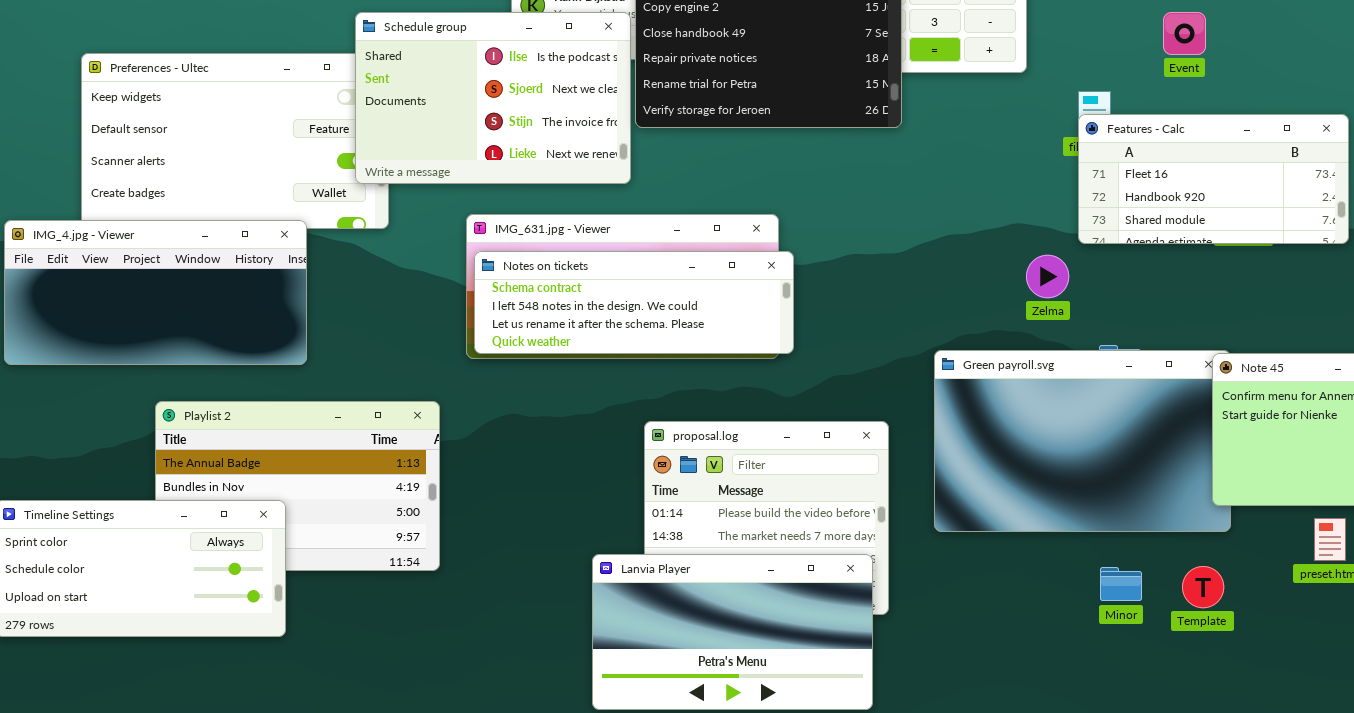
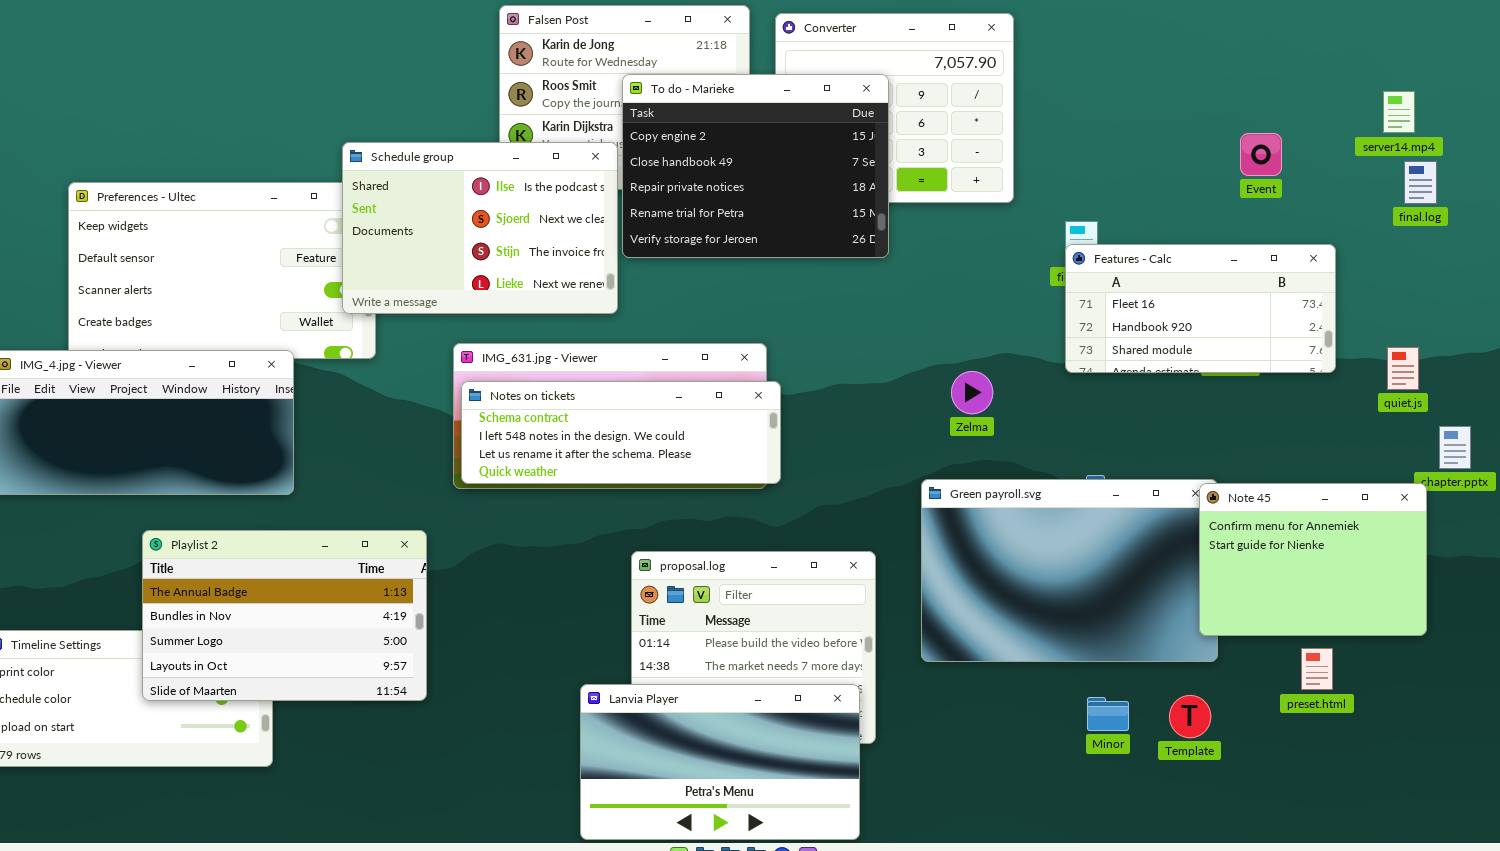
Event: [1163,12,1206,55] -> [1240,133,1282,176], moved
Zelma: [1026,255,1069,298] -> [951,371,993,414], moved
Playlist 2: [155,401,440,571] -> [142,530,427,701], raised

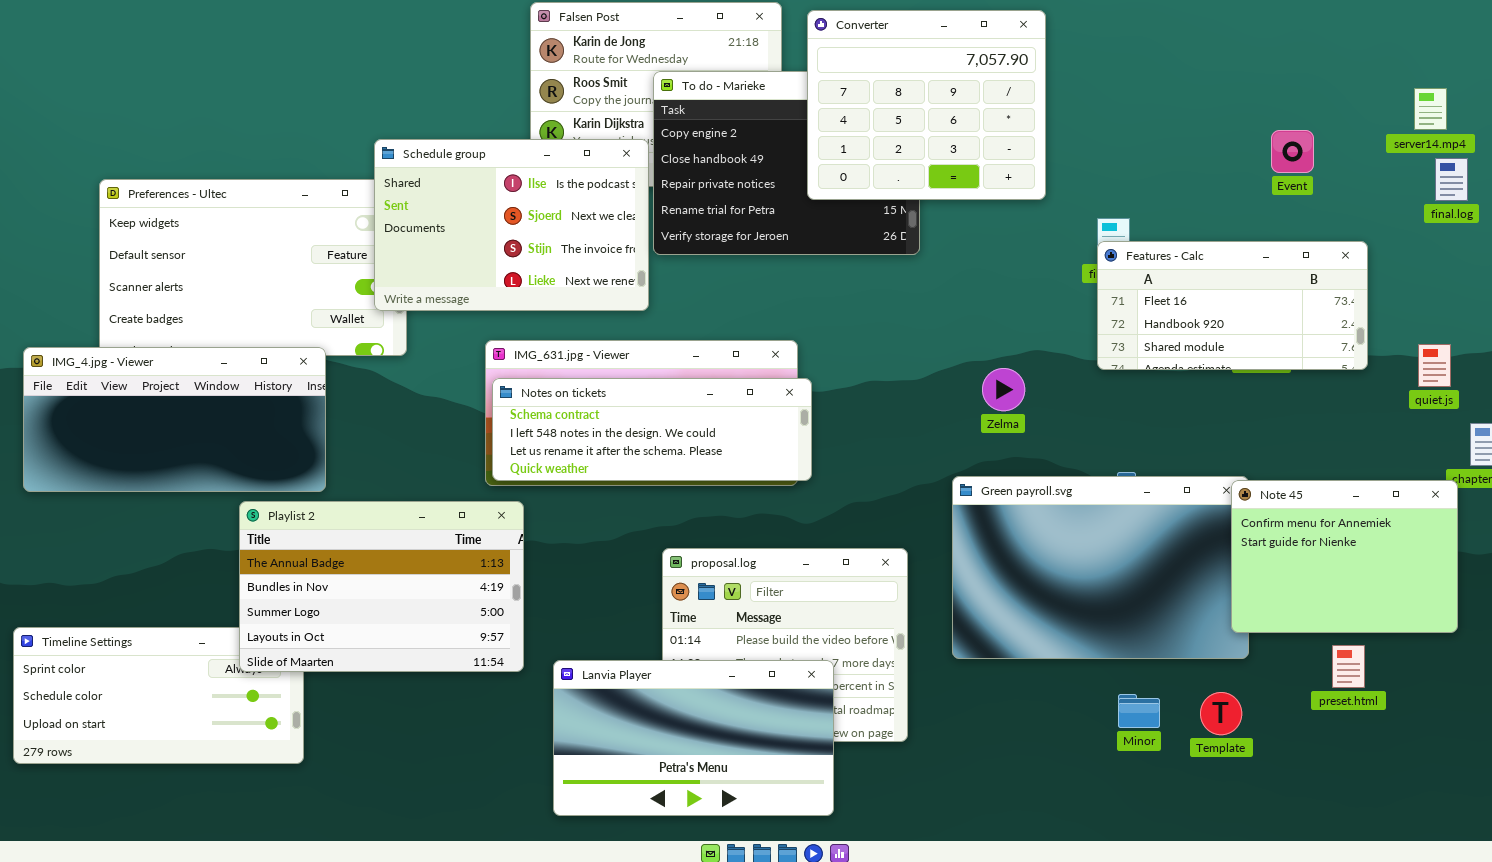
Converter: [775,13,1014,203] -> [807,10,1046,200], raised
Playlist 2: [142,530,427,701] -> [239,501,524,672], moved
Lanvia Player: [580,684,860,840] -> [553,660,834,816], moved

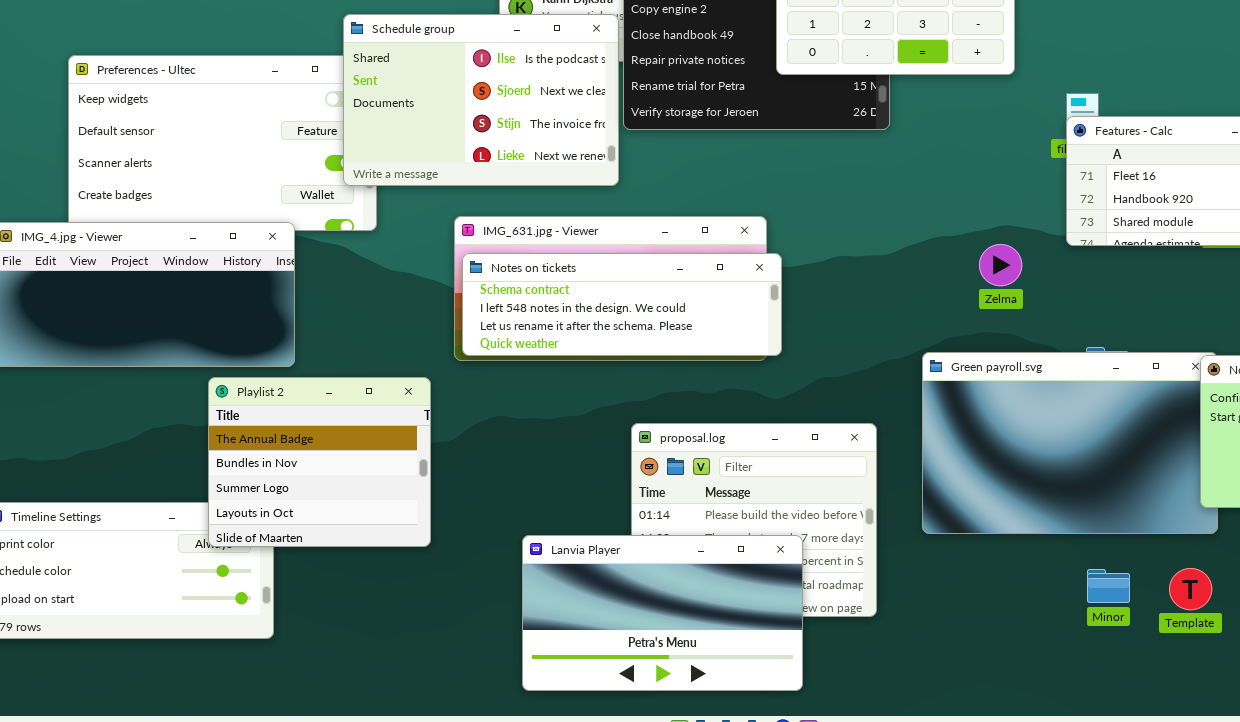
Zelma: [982,368,1025,411] -> [979,244,1022,286], moved
Playlist 2: [239,501,524,672] -> [208,377,431,547], resized

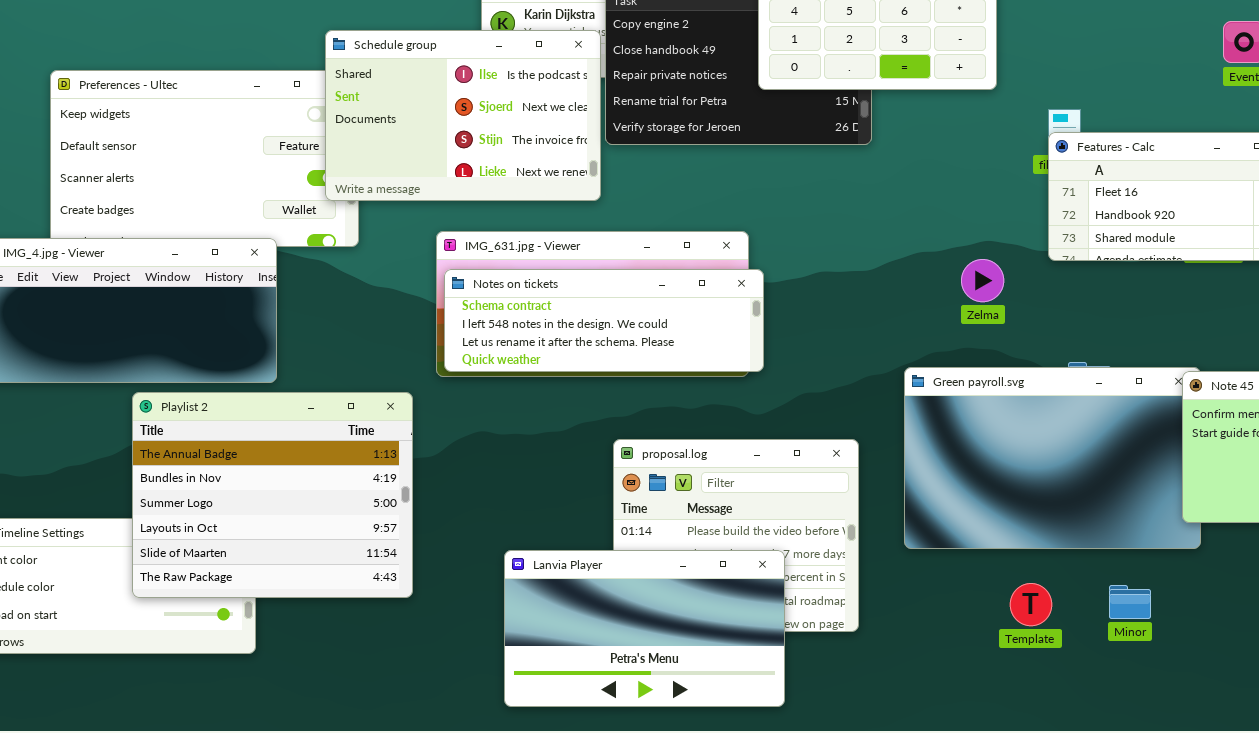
Playlist 2: [208,377,431,547] -> [132,392,413,598], resized
Template: [1169,568,1212,610] -> [1010,583,1052,626], moved
Minor: [1087,569,1130,603] -> [1109,585,1151,619], moved

